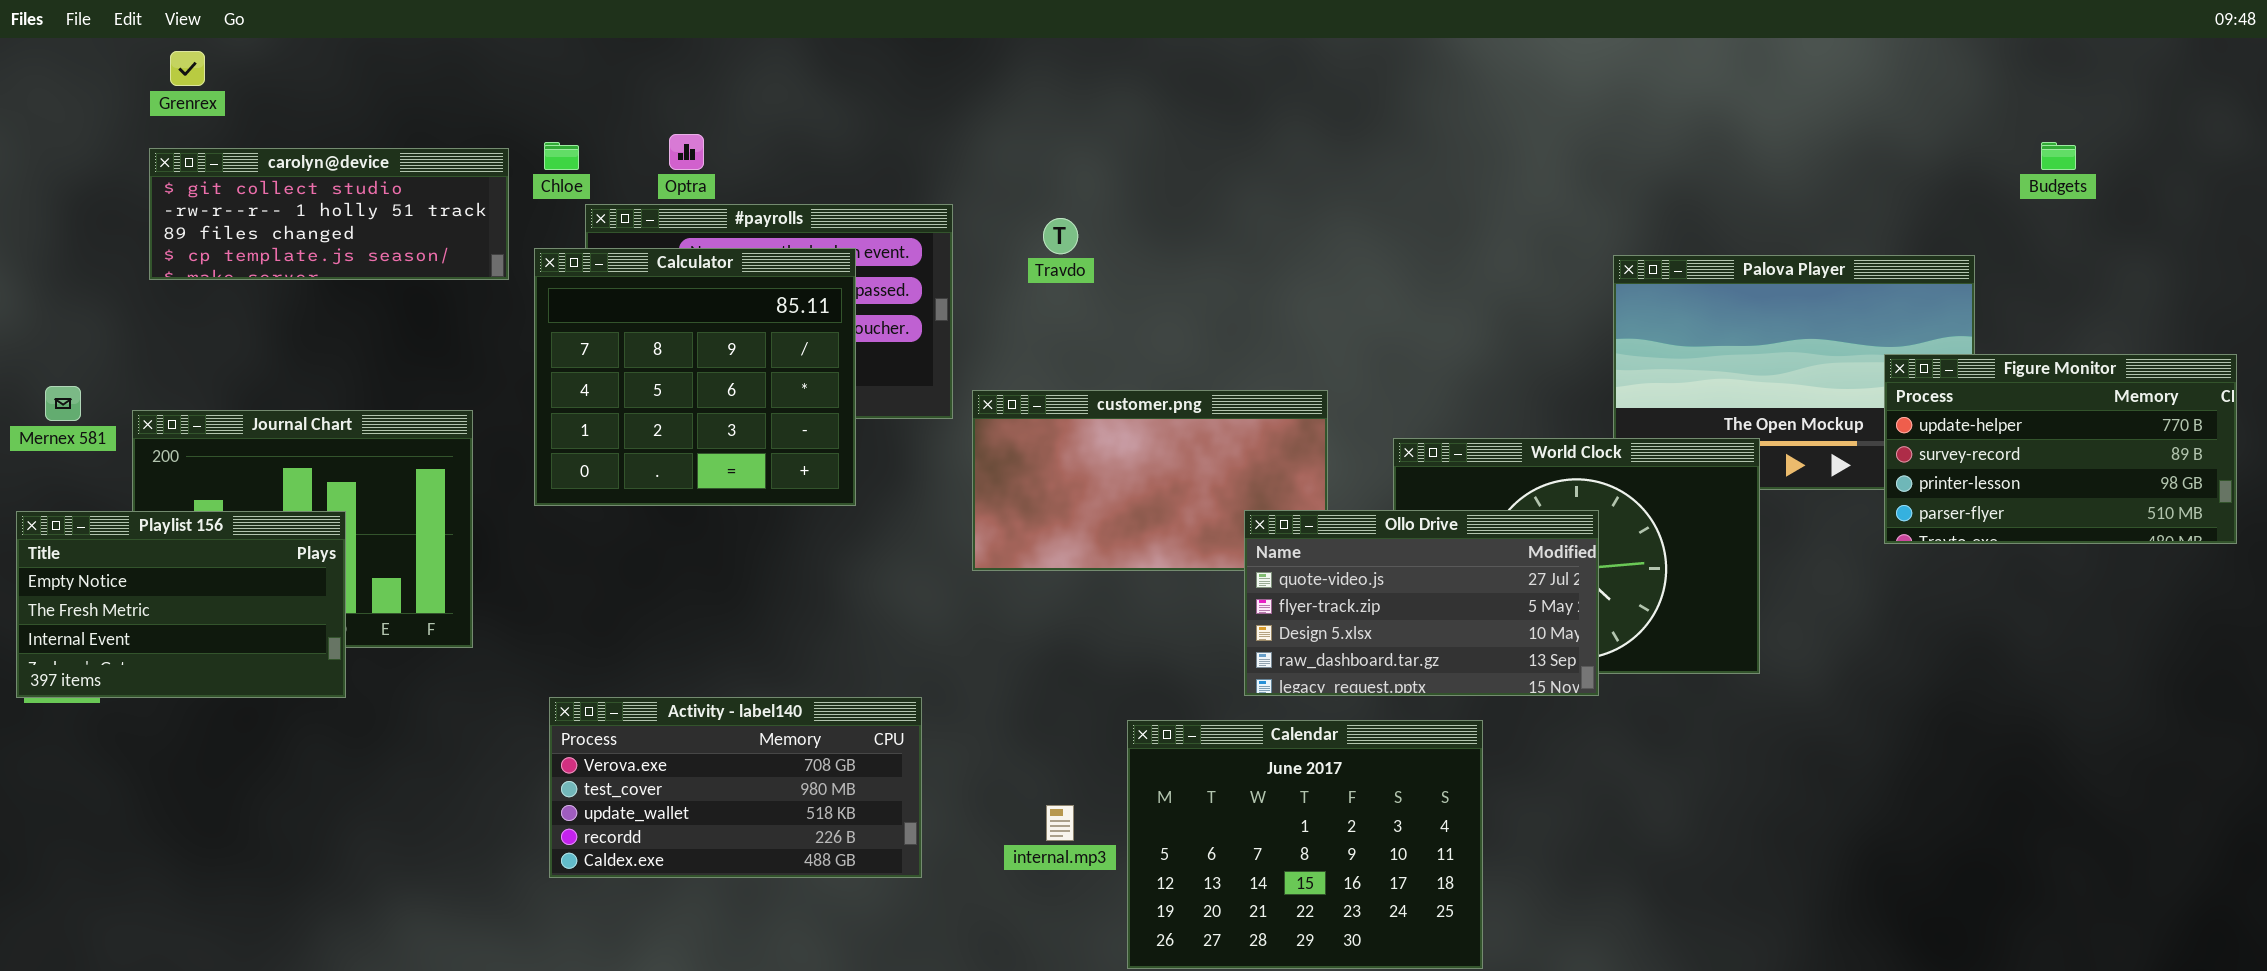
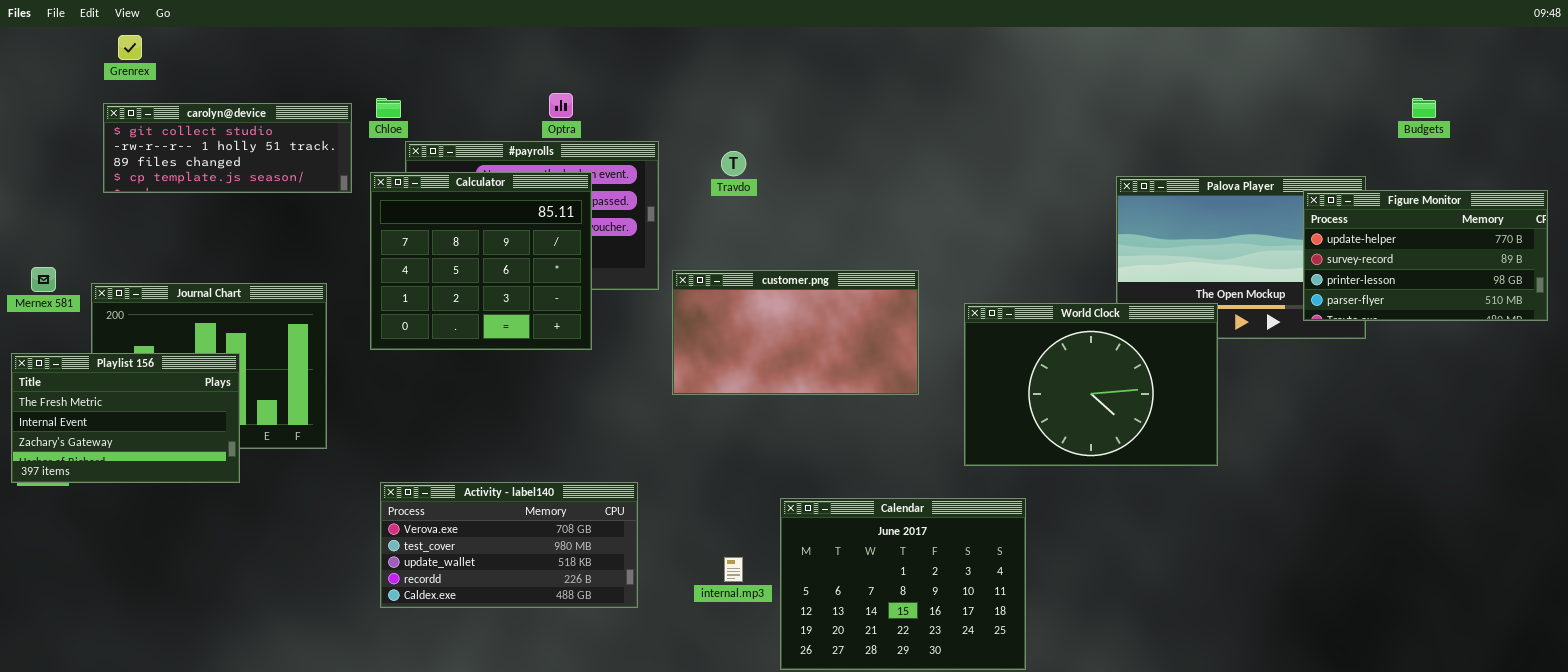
Optra: [669,134,704,170] -> [549,93,573,118], moved
Figure Monitor: [1884,354,2237,544] -> [1303,190,1548,321], moved
Ollo Drive: [1244,510,1599,696] -> none, closed
Playlist 156: [16,511,346,698] -> [11,353,240,483], scrolled down 1 row

